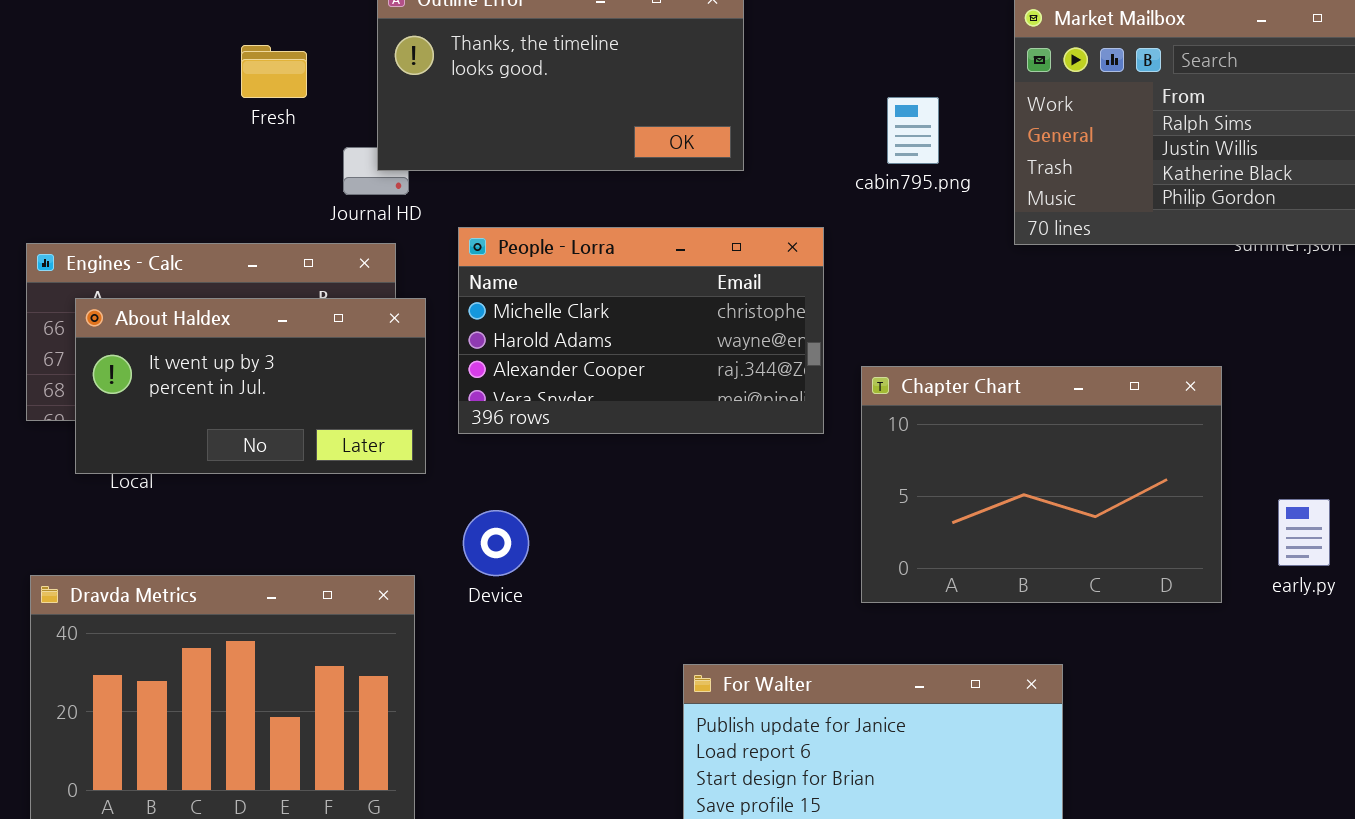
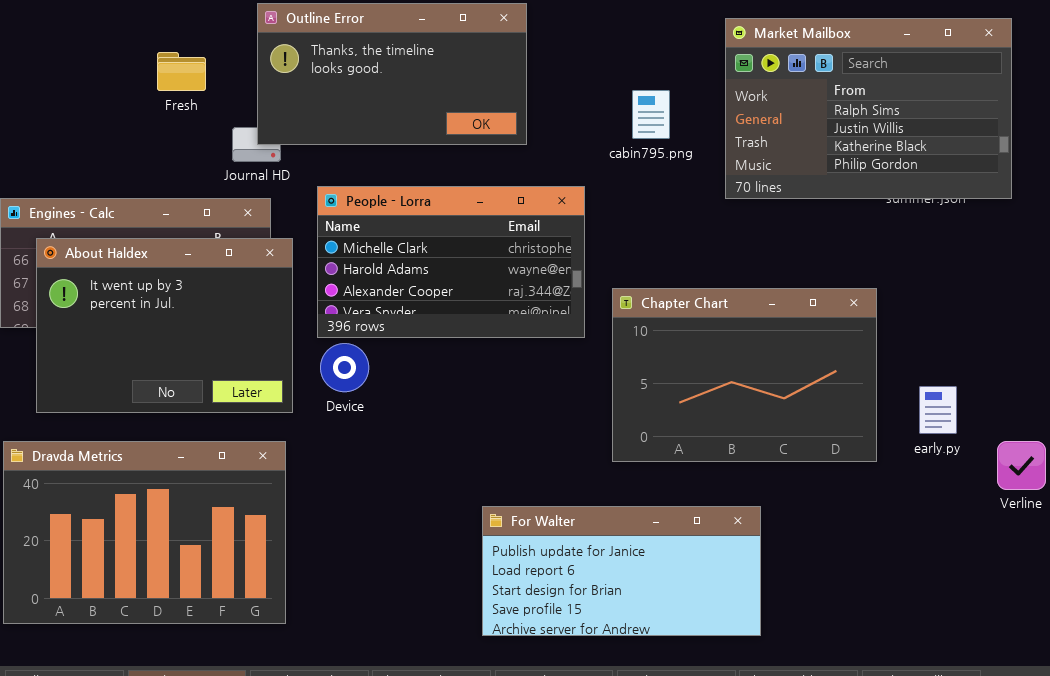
About Haldex: [75,298,426,474] -> [36,238,293,413], resized
Device: [463,510,529,576] -> [320,343,369,392], moved

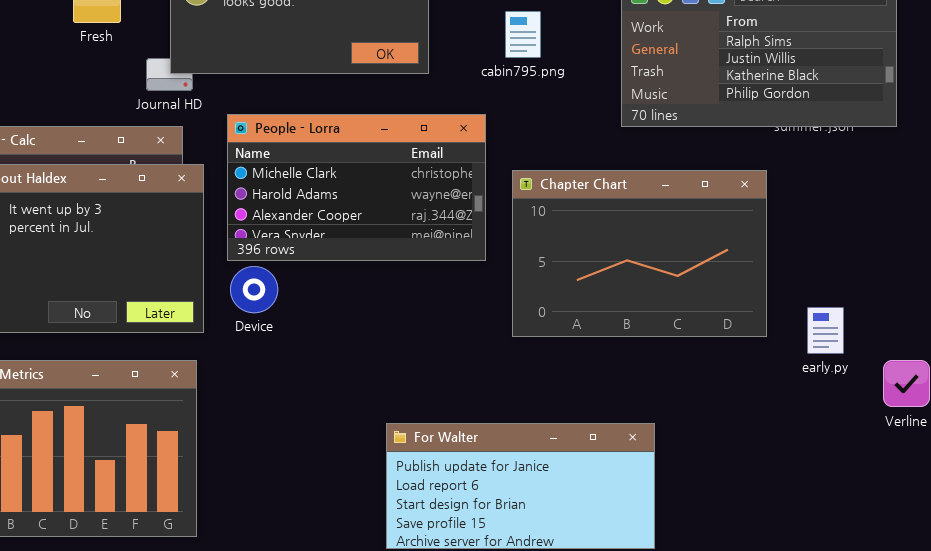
cabin795.png: [632,90,670,139] -> [505,11,541,58], moved
Chapter Chart: [612,288,877,462] -> [512,170,767,337], moved

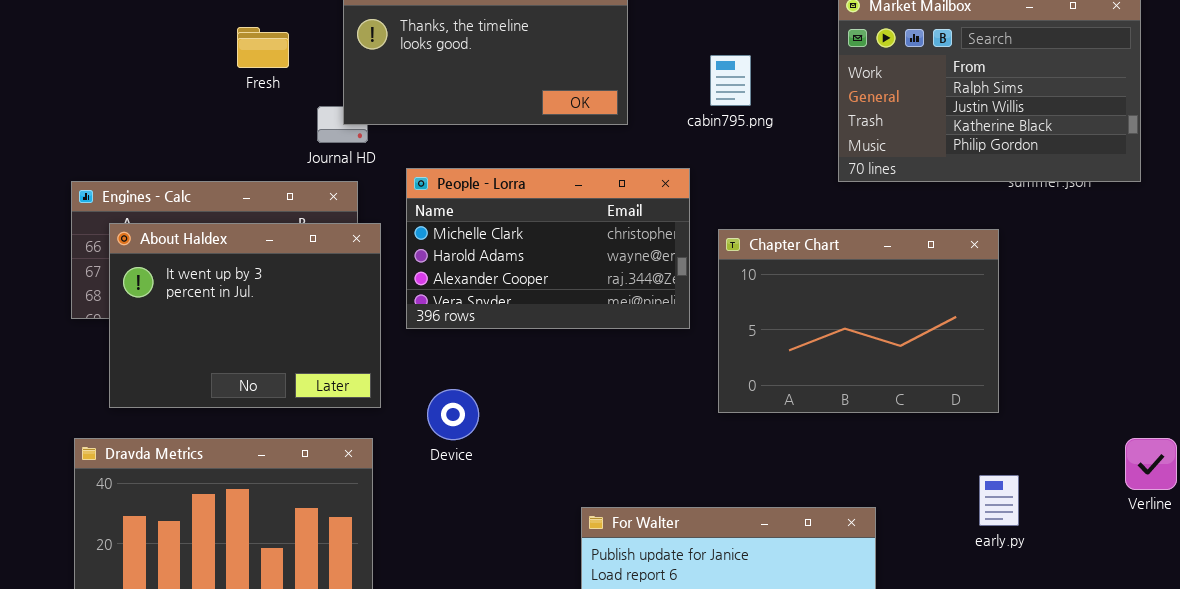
Device: [230,266,278,313] -> [427,389,479,440], moved
early.py: [807,307,844,354] -> [979,475,1019,526], moved

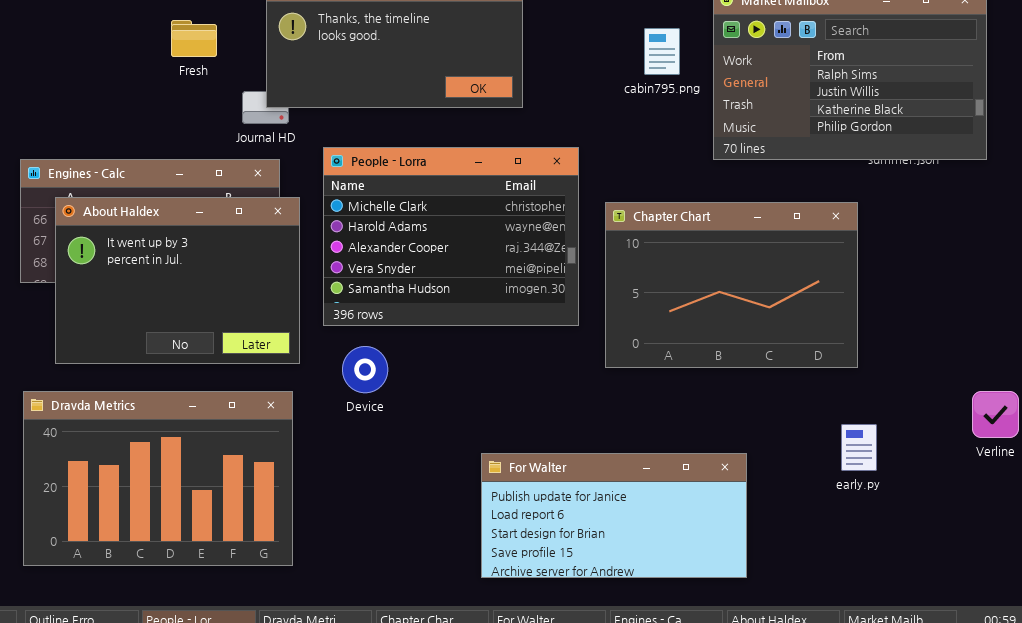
cabin795.png: [710,55,751,106] -> [644,28,680,75], moved
People - Lorra: [406,168,690,329] -> [323,147,579,326], resized

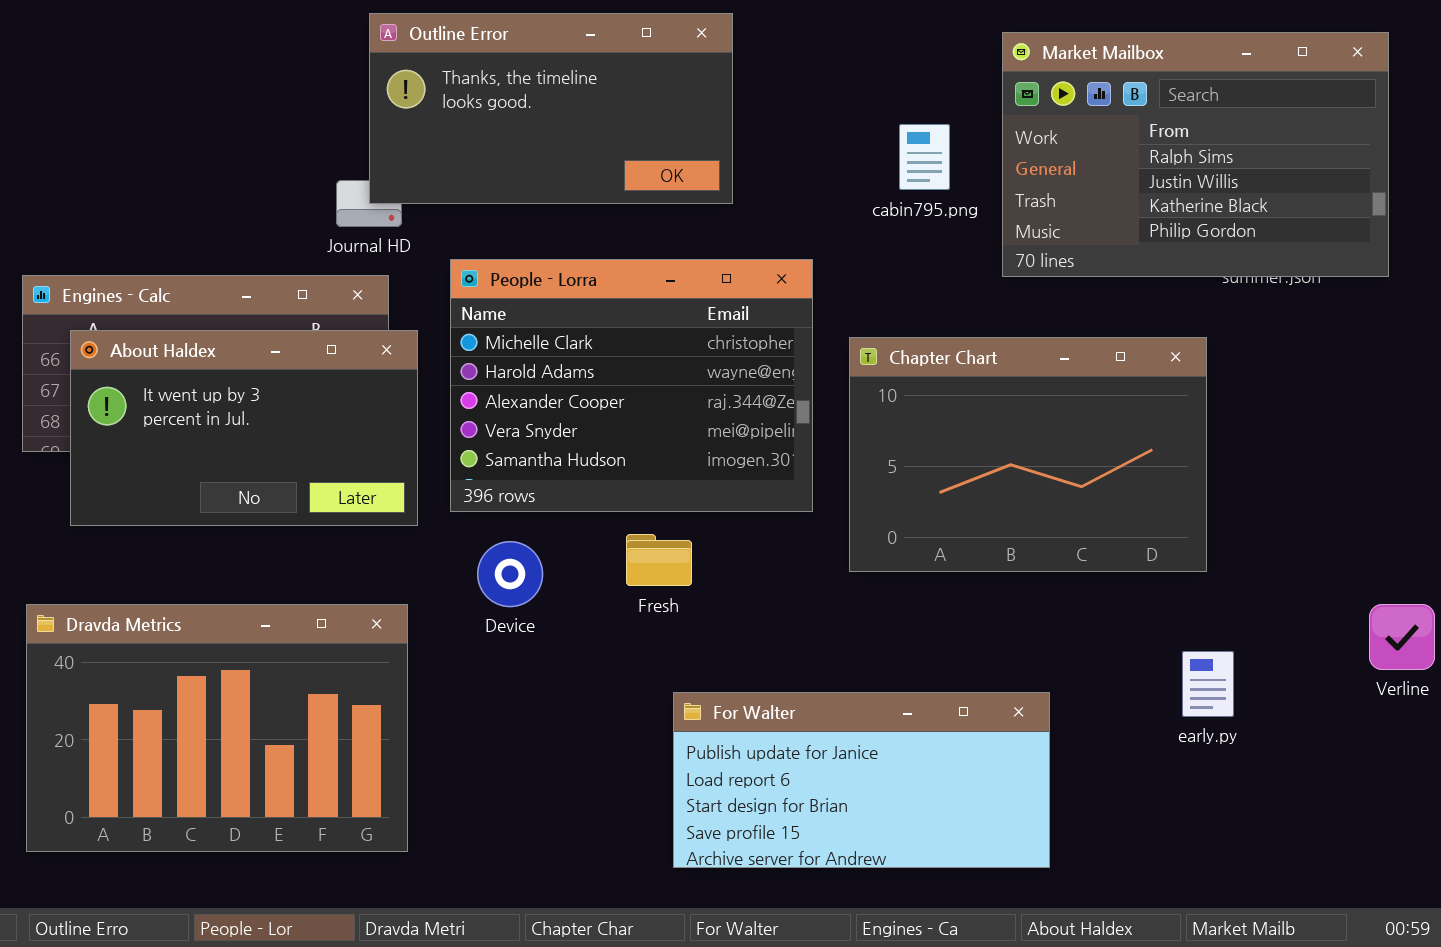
Fresh: [171,20,217,57] -> [626,534,692,586], moved
cabin795.png: [644,28,680,75] -> [899,124,950,190], moved
About Haldex: [55,197,300,364] -> [70,330,418,526], resized

